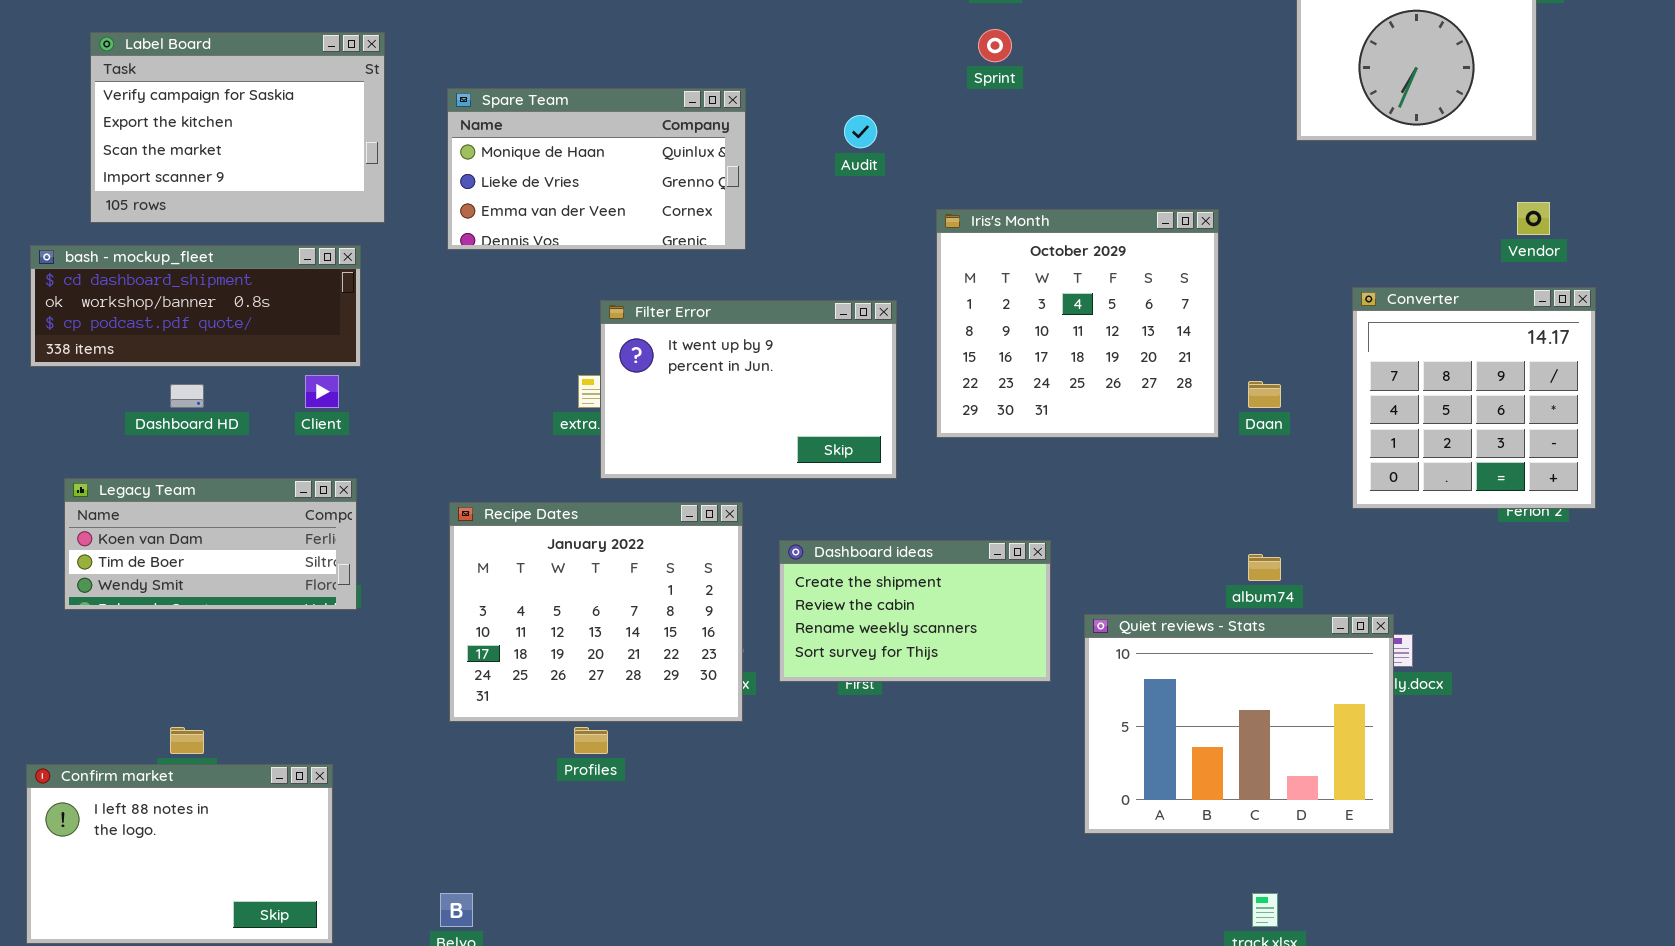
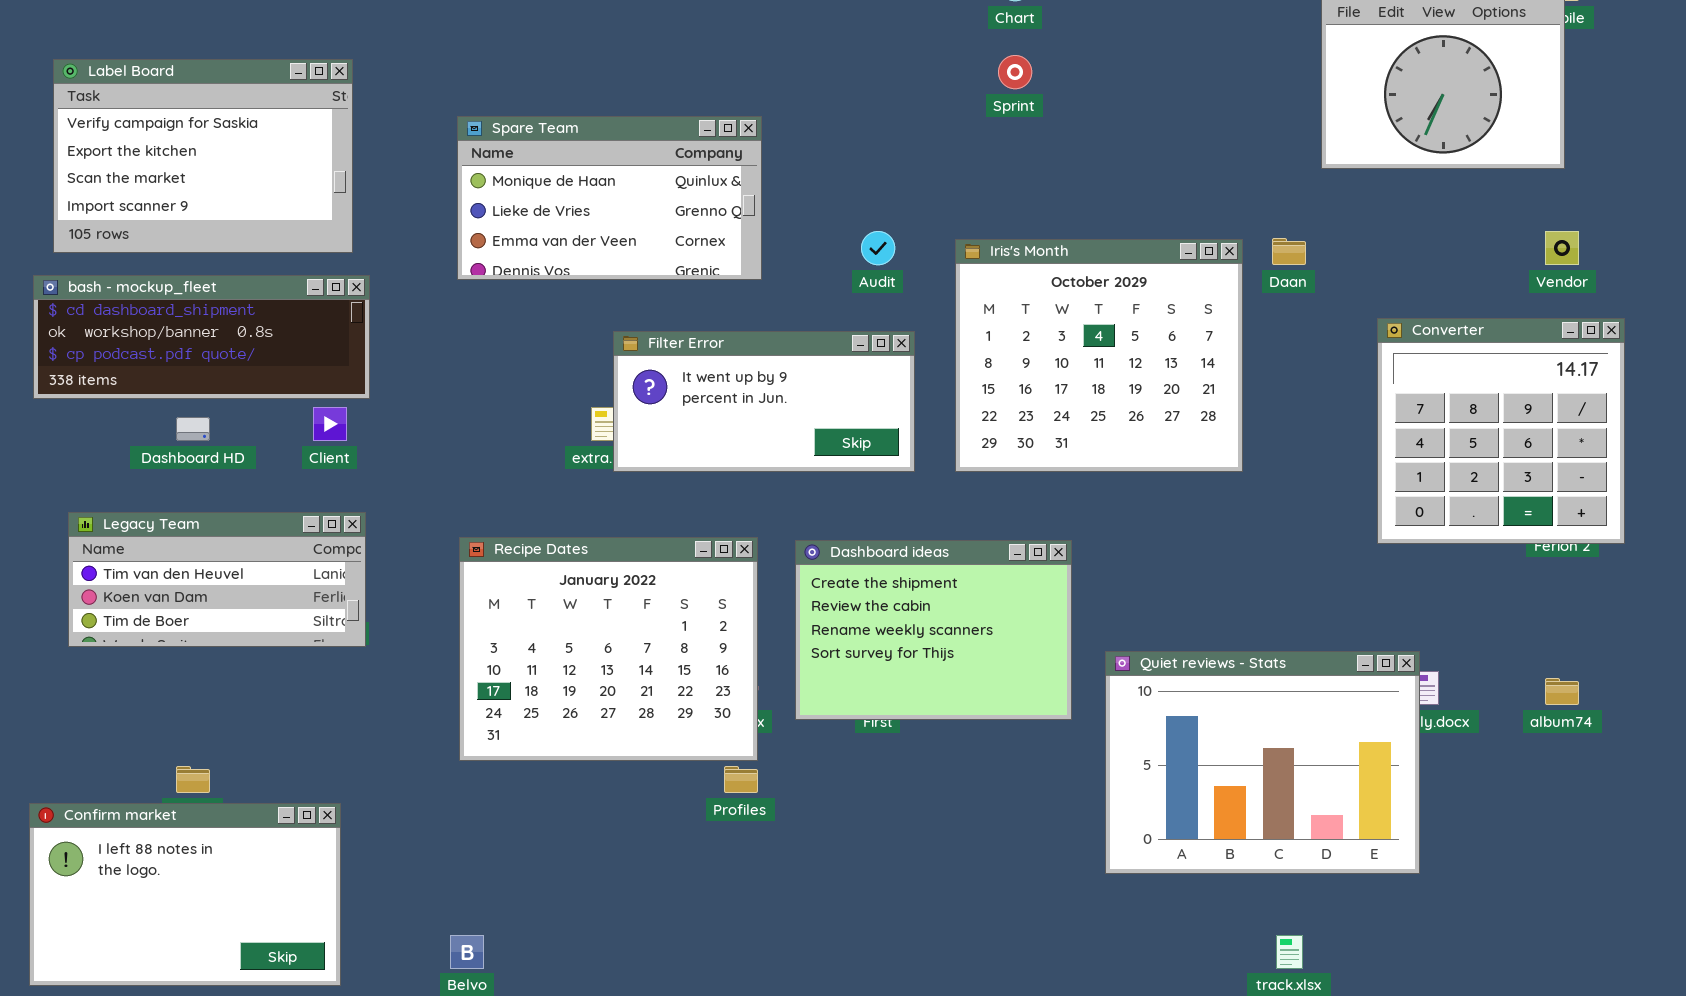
Label Board: [90,32,385,223] -> [53,59,353,253], moved
Audit: [844,115,877,148] -> [861,231,895,265], moved
Filter Error: [600,300,897,479] -> [613,331,915,472], resized
Daan: [1248,381,1281,408] -> [1272,238,1306,265], moved
Legacy Team: [64,478,357,610] -> [68,512,366,647], scrolled up 1 row
Dashboard ideas: [779,540,1051,682] -> [795,540,1072,720], resized
album74: [1248,554,1281,581] -> [1545,678,1579,705], moved
Profiles: [574,727,608,754] -> [724,766,758,793], moved

